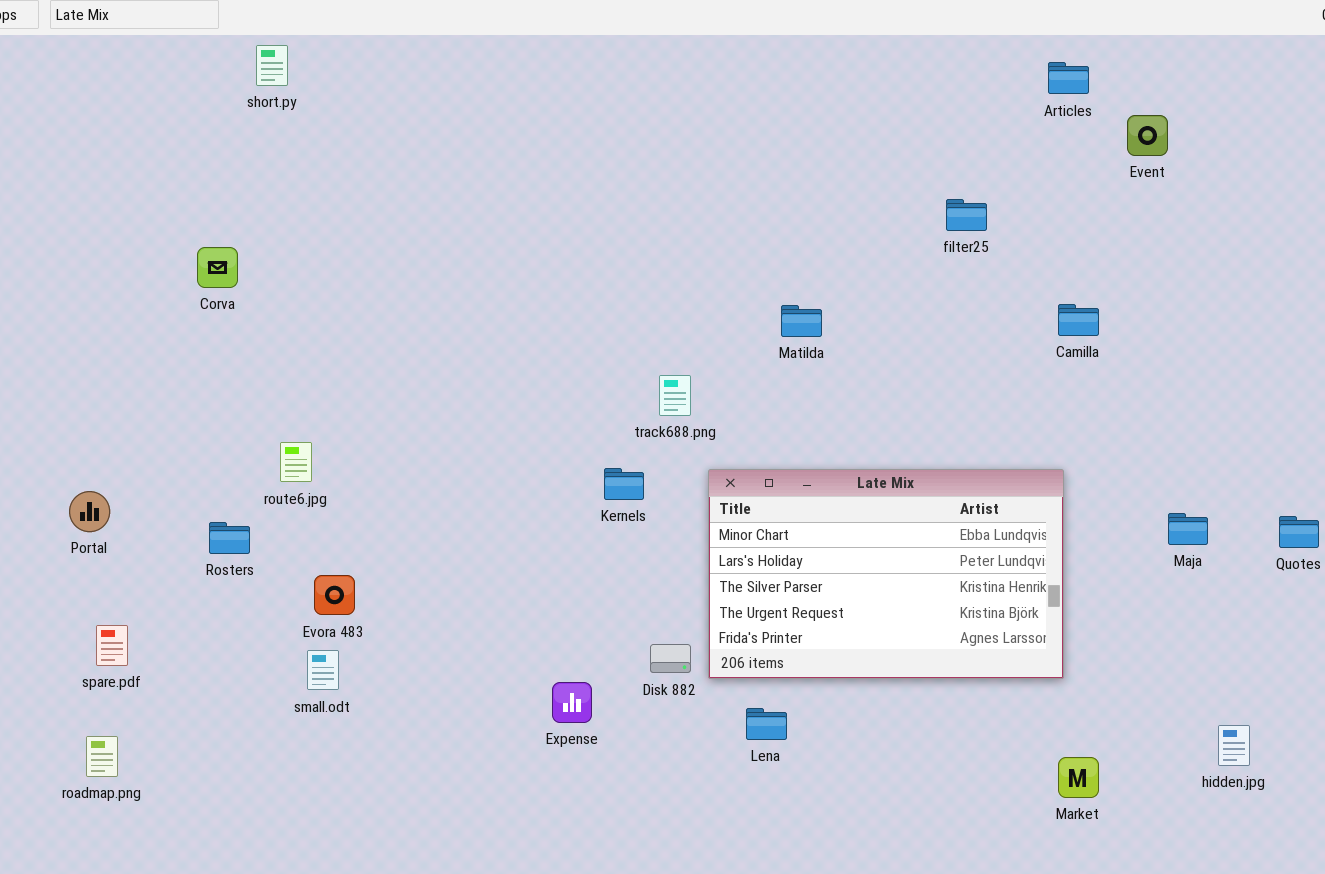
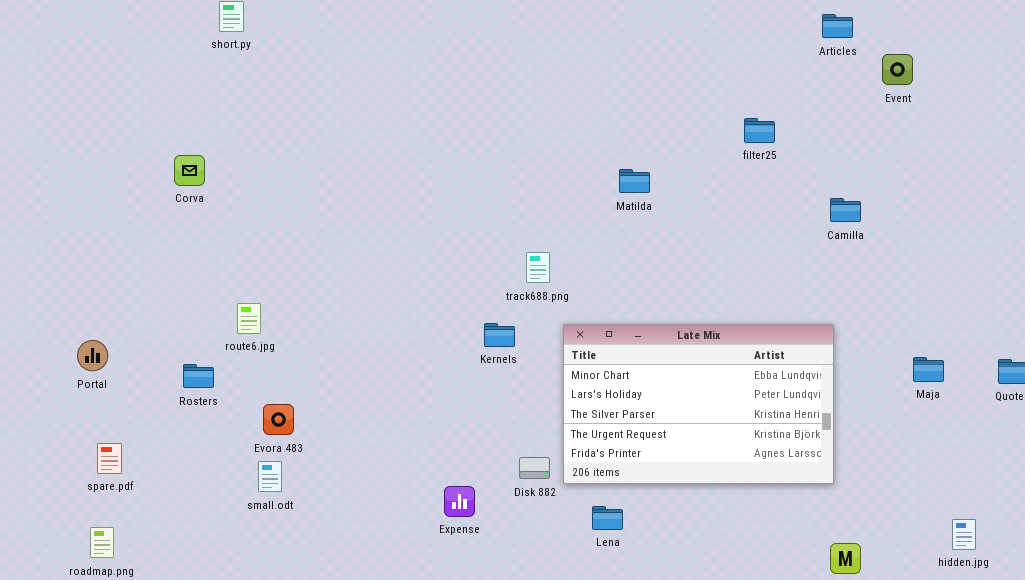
Matilda: [781,305,822,337] -> [619,169,650,193], moved

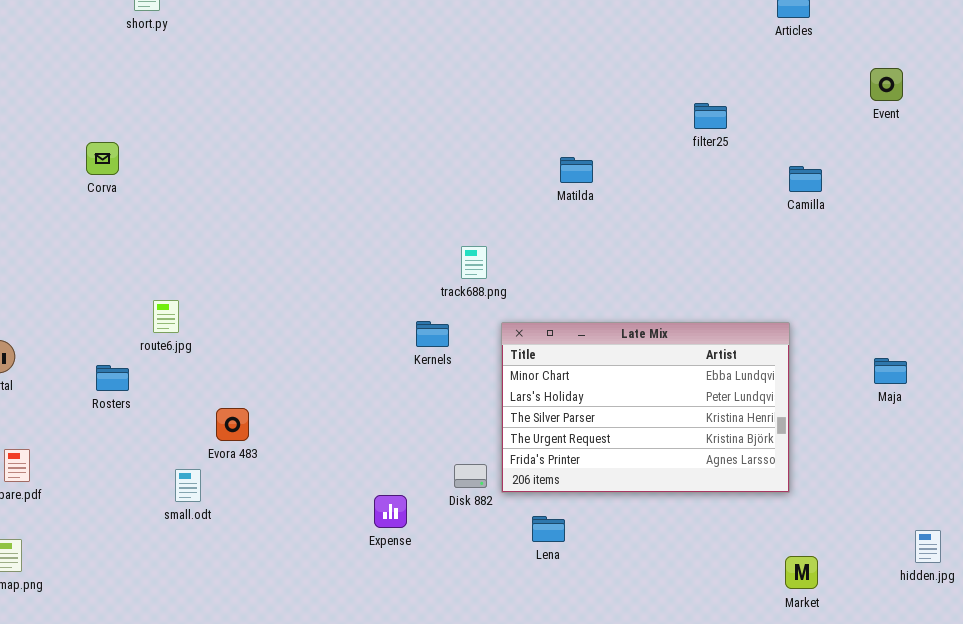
Event: [882,54,913,85] -> [870,68,903,101], moved
Camilla: [830,198,861,222] -> [789,166,822,192], moved
Evora 483: [263,404,294,435] -> [216,408,249,441], moved

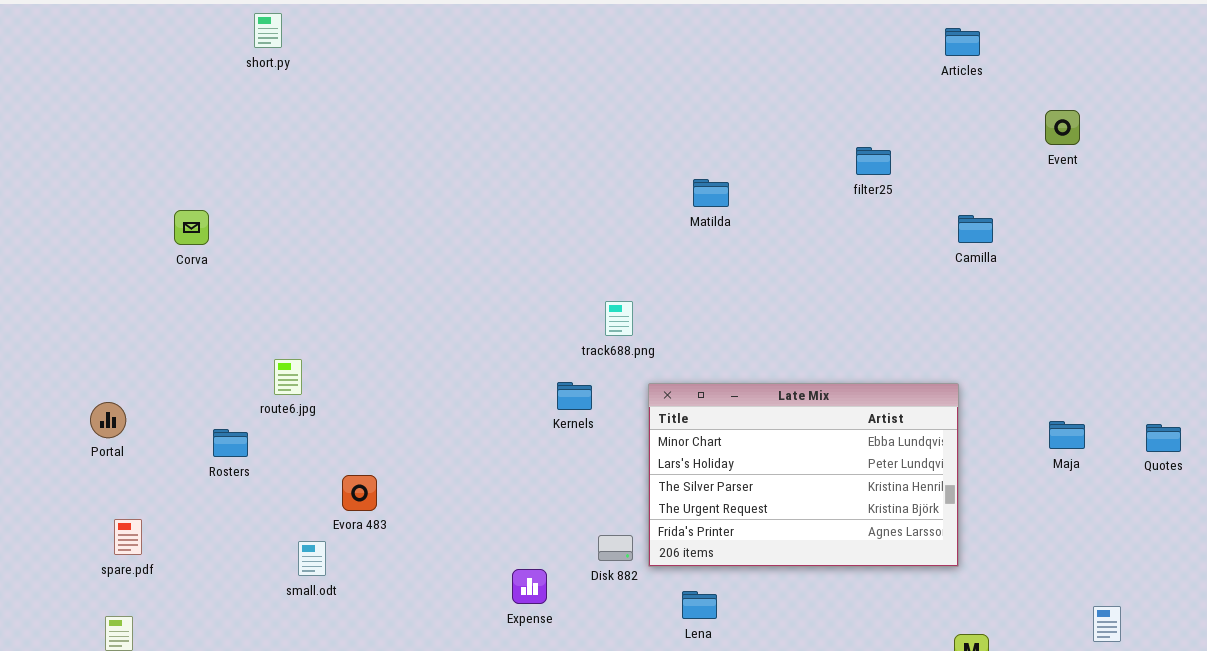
Corva: [86,142,119,175] -> [174,210,209,245], moved
Matilda: [560,157,593,183] -> [693,179,729,207], moved

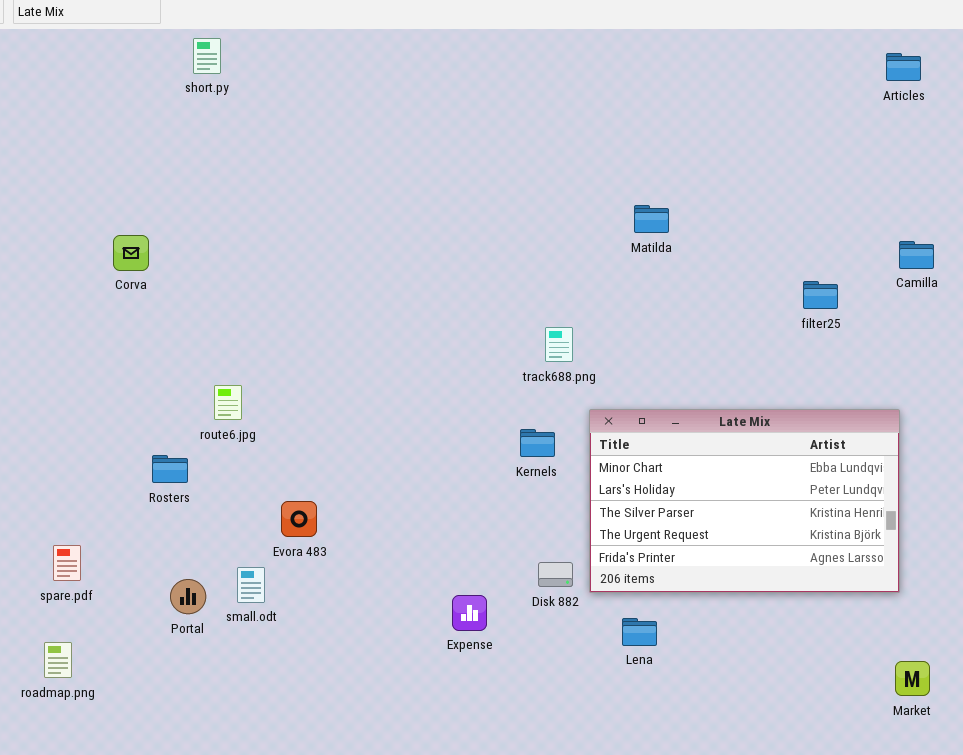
filter25: [856,147,891,175] -> [803,281,838,309], moved
Kernels: [557,382,592,410] -> [520,429,555,457], moved
Portal: [90,402,126,438] -> [170,579,206,614], moved

